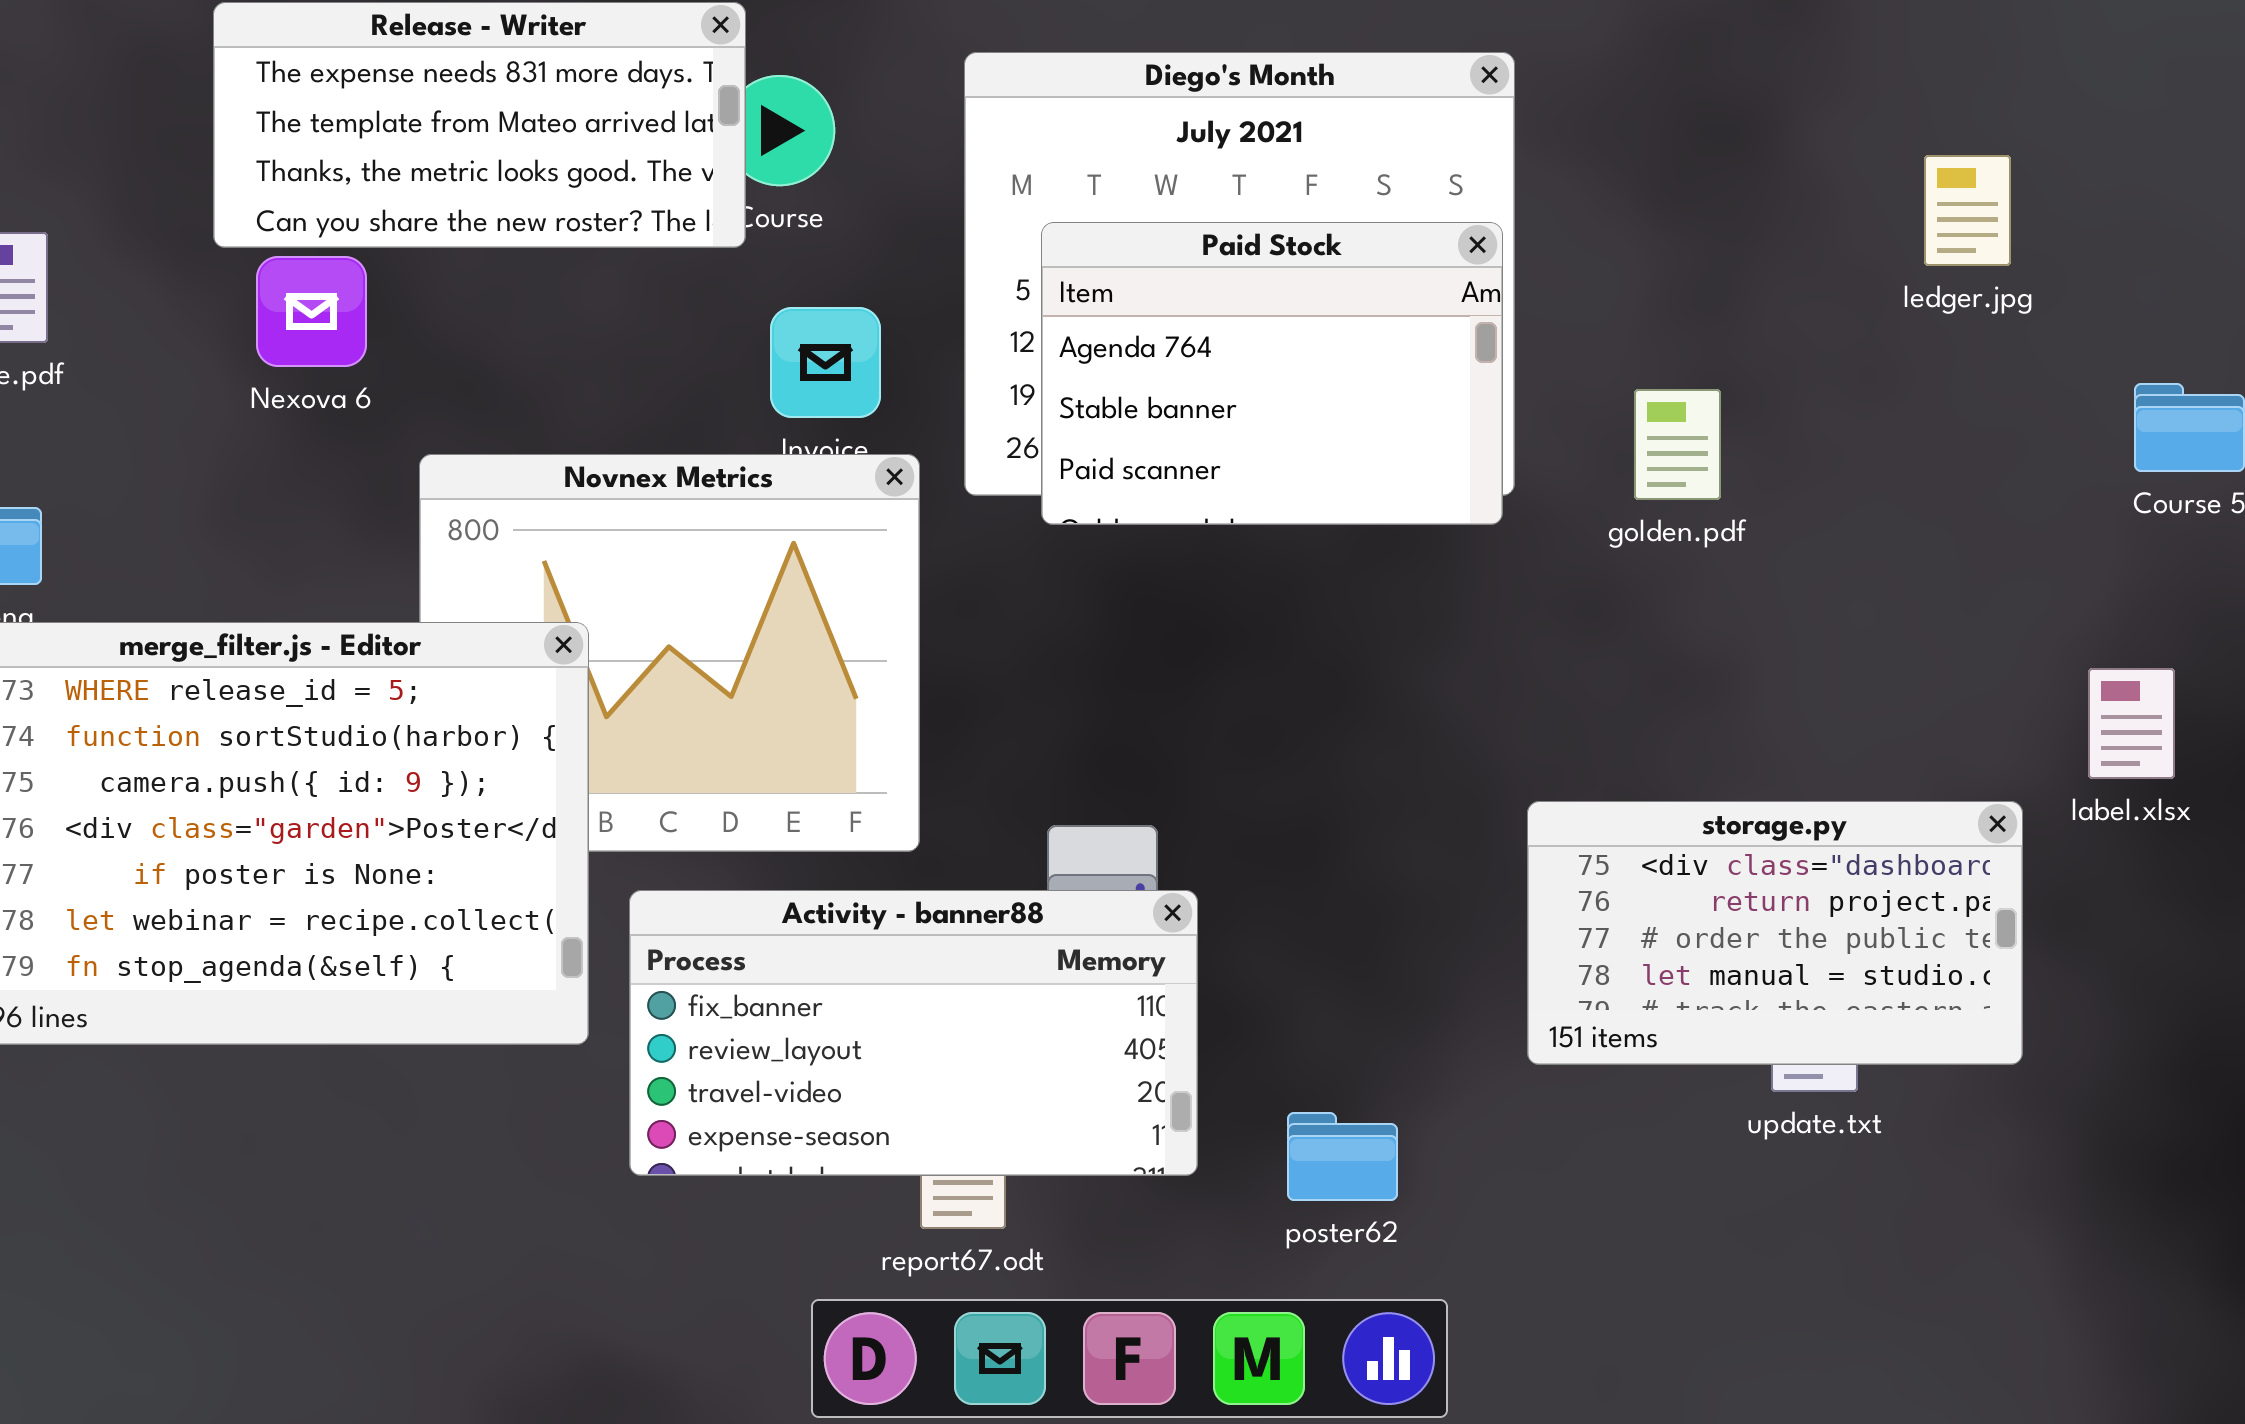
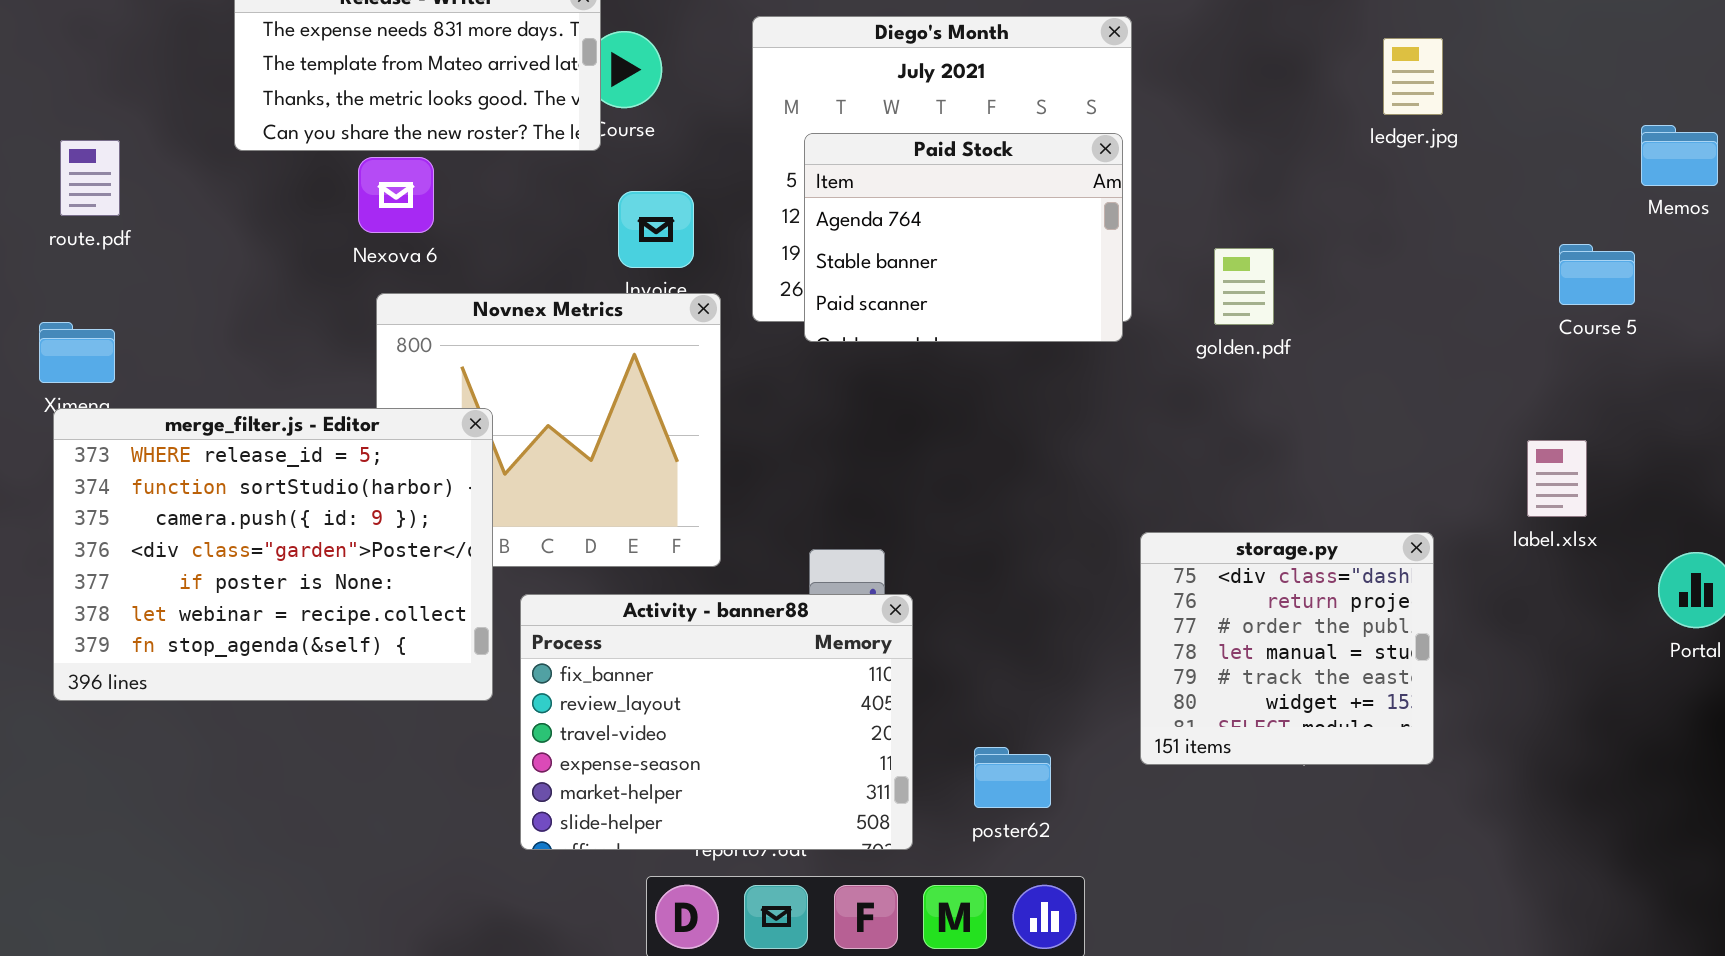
ledger.jpg: [1924,155,2011,266] -> [1383,38,1443,115], moved
Nexova 6: [256,256,367,367] -> [358,157,434,233], moved
storage.py: [1527,801,2023,1065] -> [1140,532,1434,765], resized
Activity - banner88: [629,890,1198,1176] -> [520,594,913,850], resized

